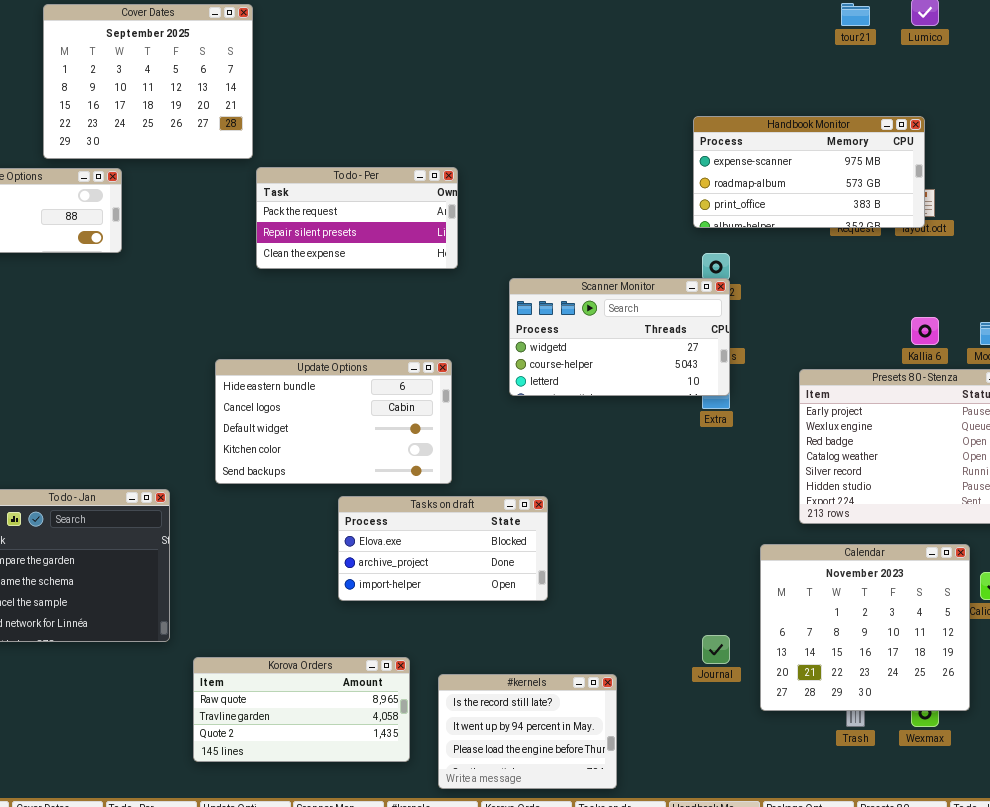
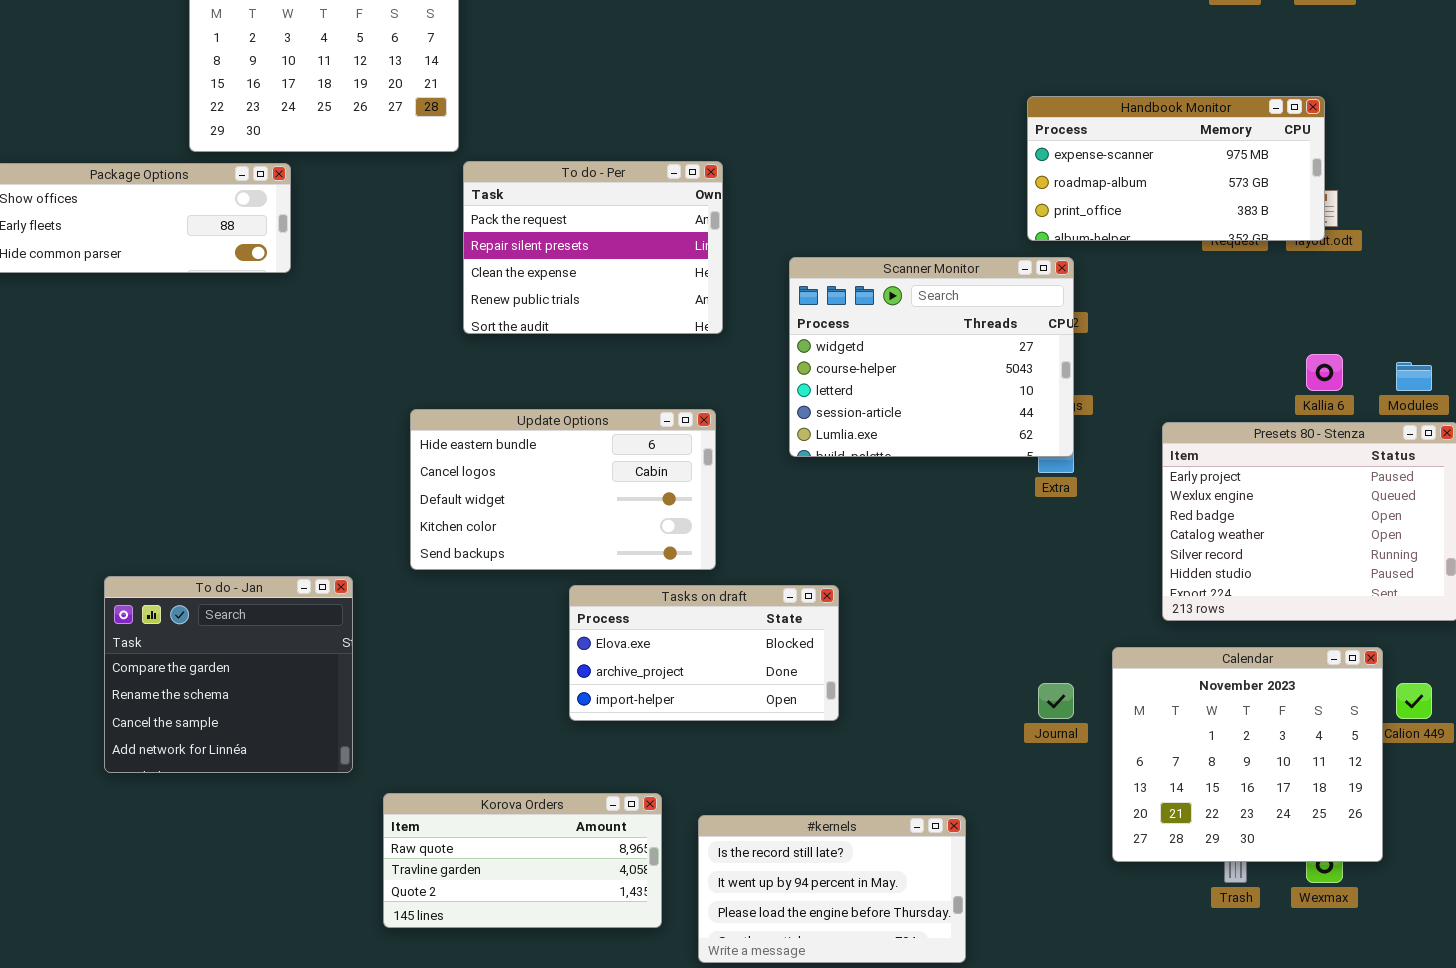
To do - Per: [256,167,458,269] -> [463,161,723,334], resized
Scanner Monitor: [509,278,730,396] -> [789,257,1074,457], resized
Journal: [702,635,730,664] -> [1038,683,1074,719], moved
#kernels: [438,674,617,789] -> [698,815,966,963], resized

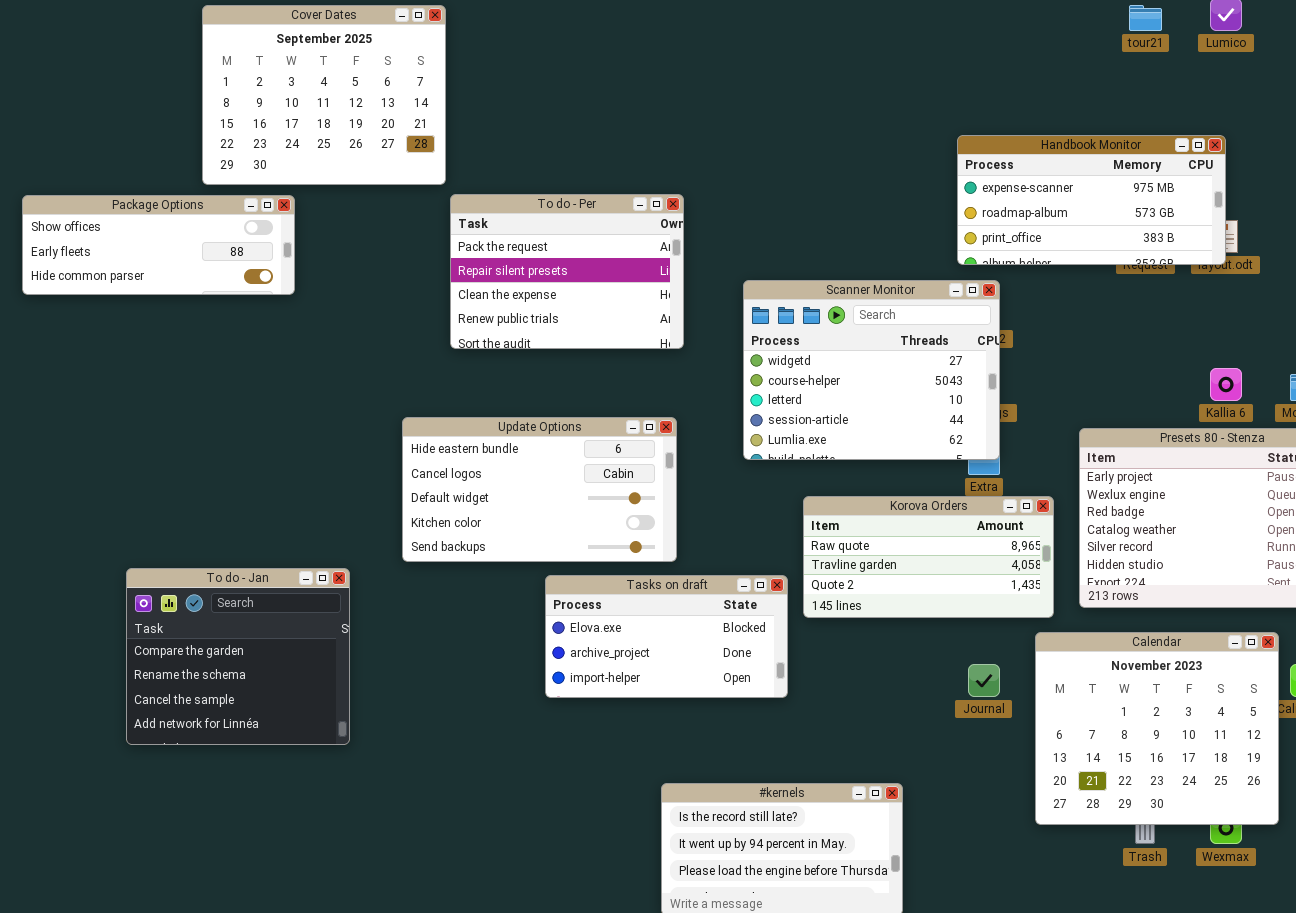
Korova Orders: [383,793,662,928] -> [803,496,1054,618], moved

